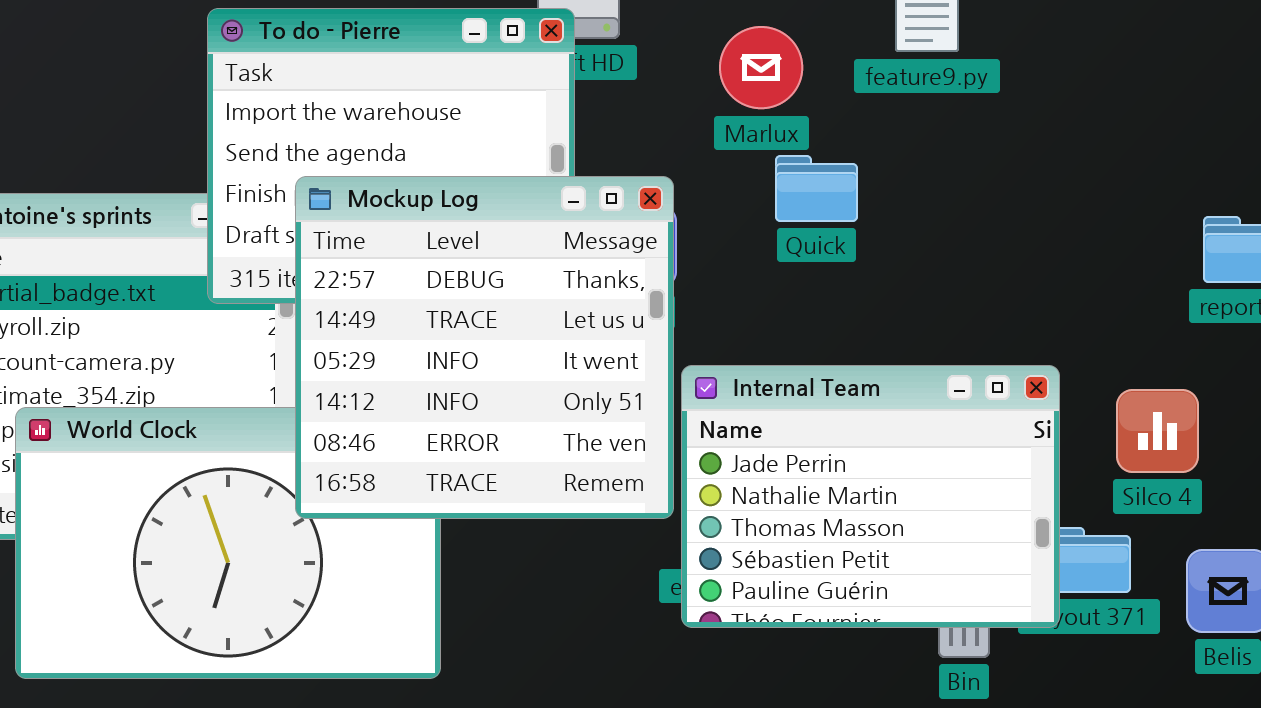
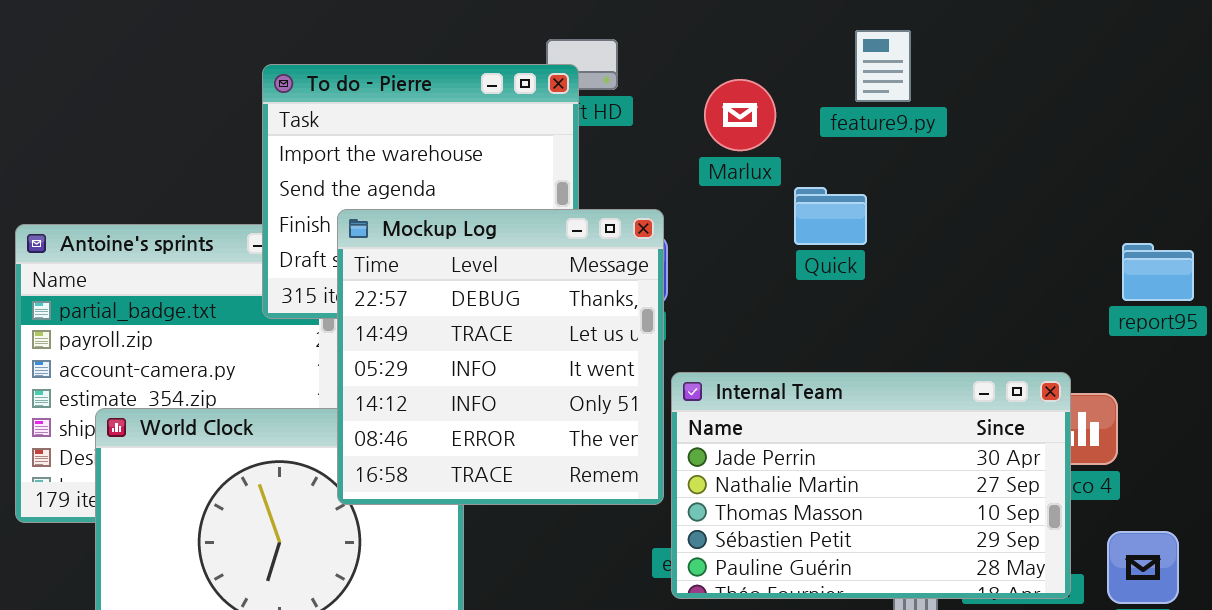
Quick: [775,155,858,222] -> [794,187,867,245], moved
Internal Team: [681,365,1060,628] -> [671,372,1071,599], resized

